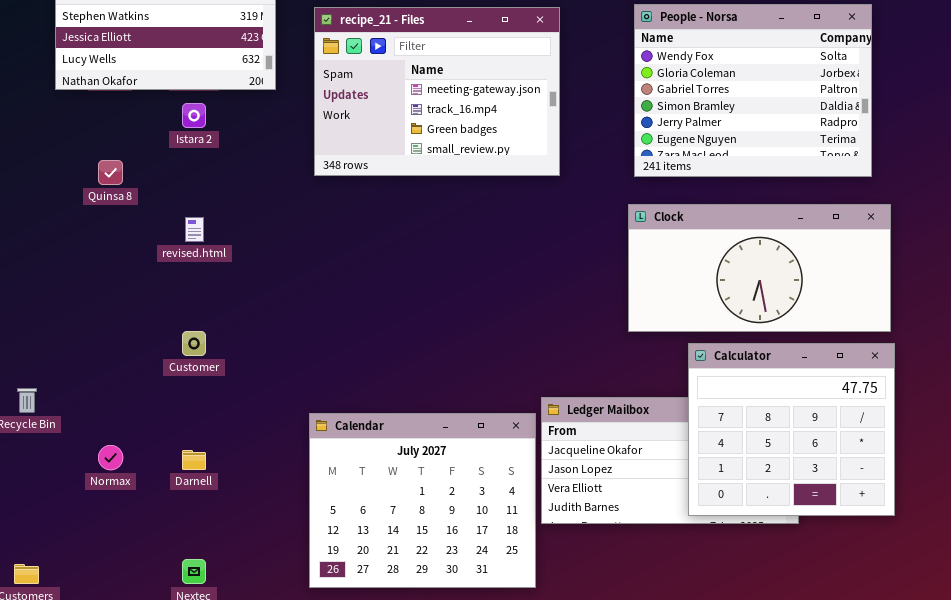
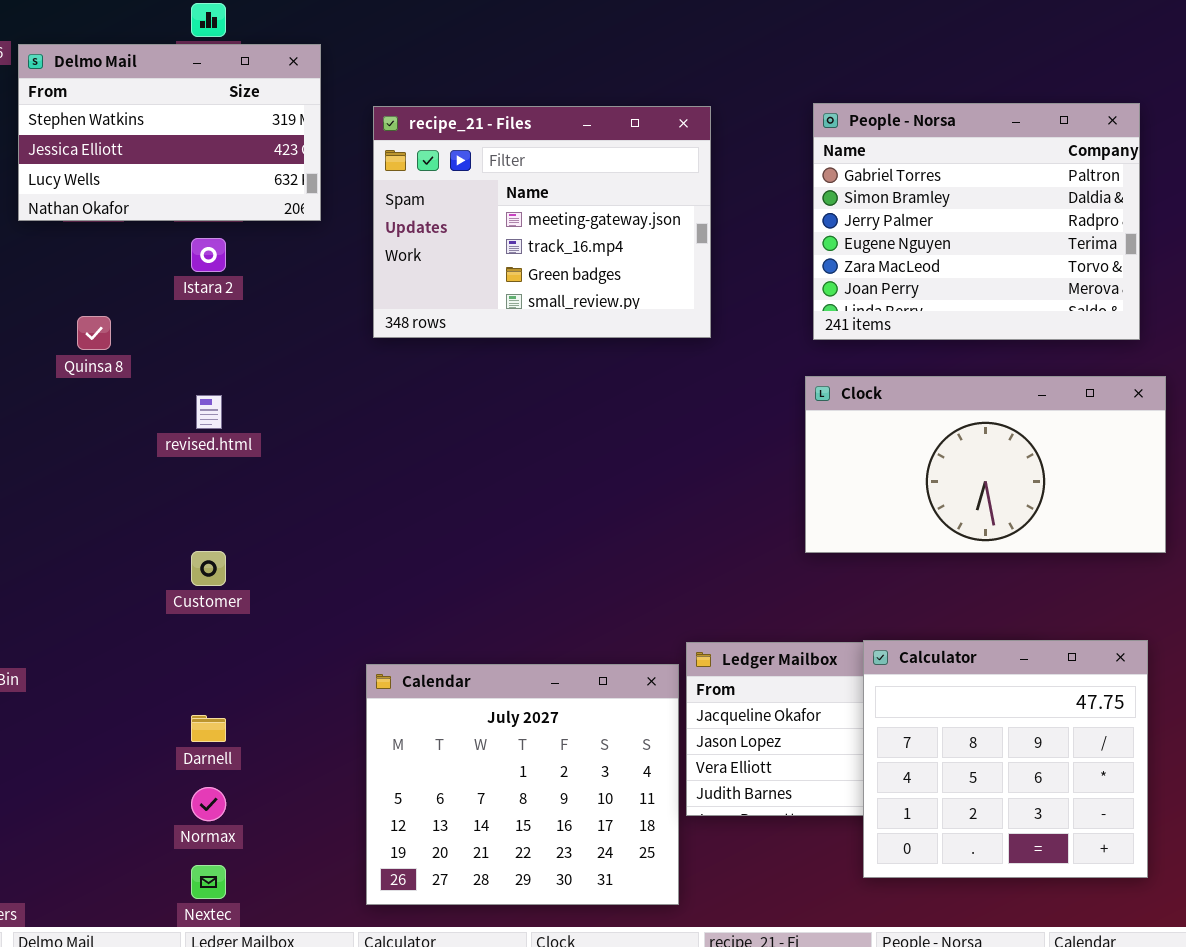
People - Norsa: [634,4,872,177] -> [813,103,1140,340], scrolled down 2 rows
Calculator: [688,343,895,516] -> [863,640,1148,878], moved
Normax: [98,445,123,470] -> [191,787,226,821], moved

